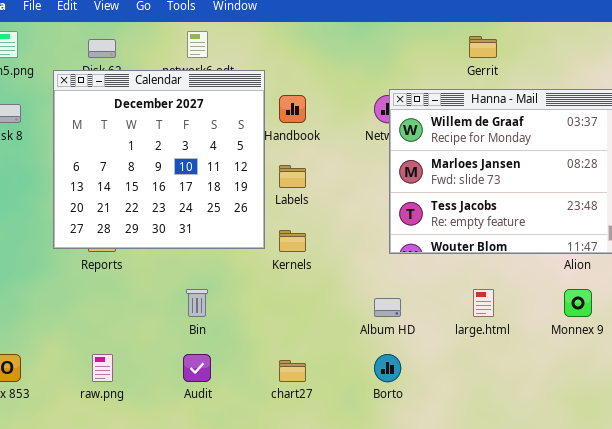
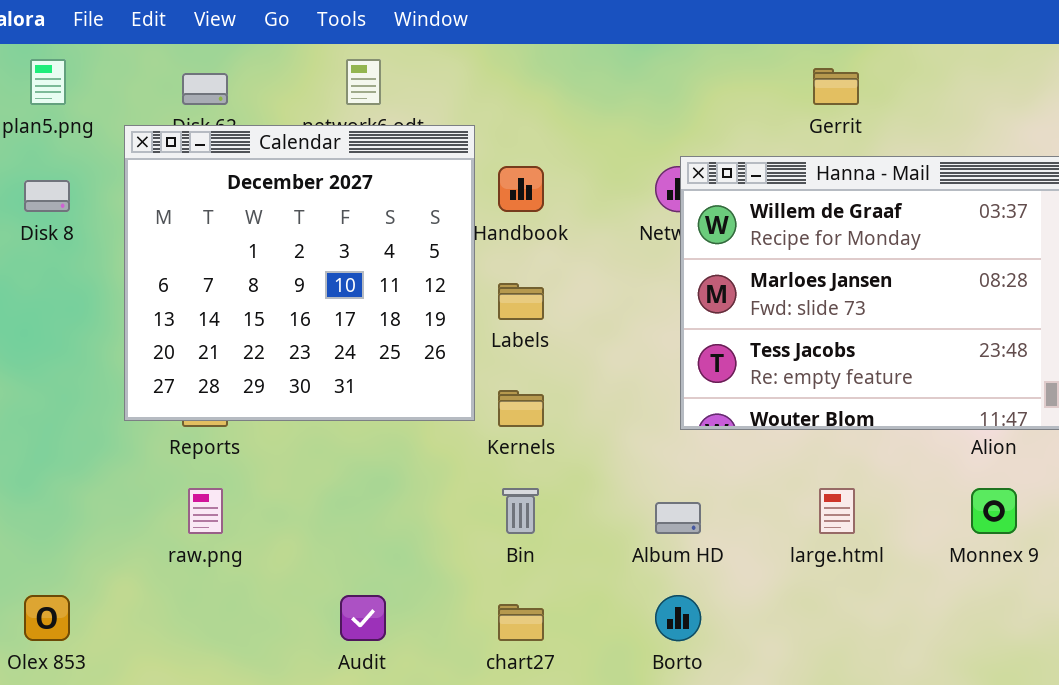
Bin: [186,289,208,317] -> [502,488,539,534], moved
raw.png: [92,354,113,382] -> [188,488,223,534], moved

